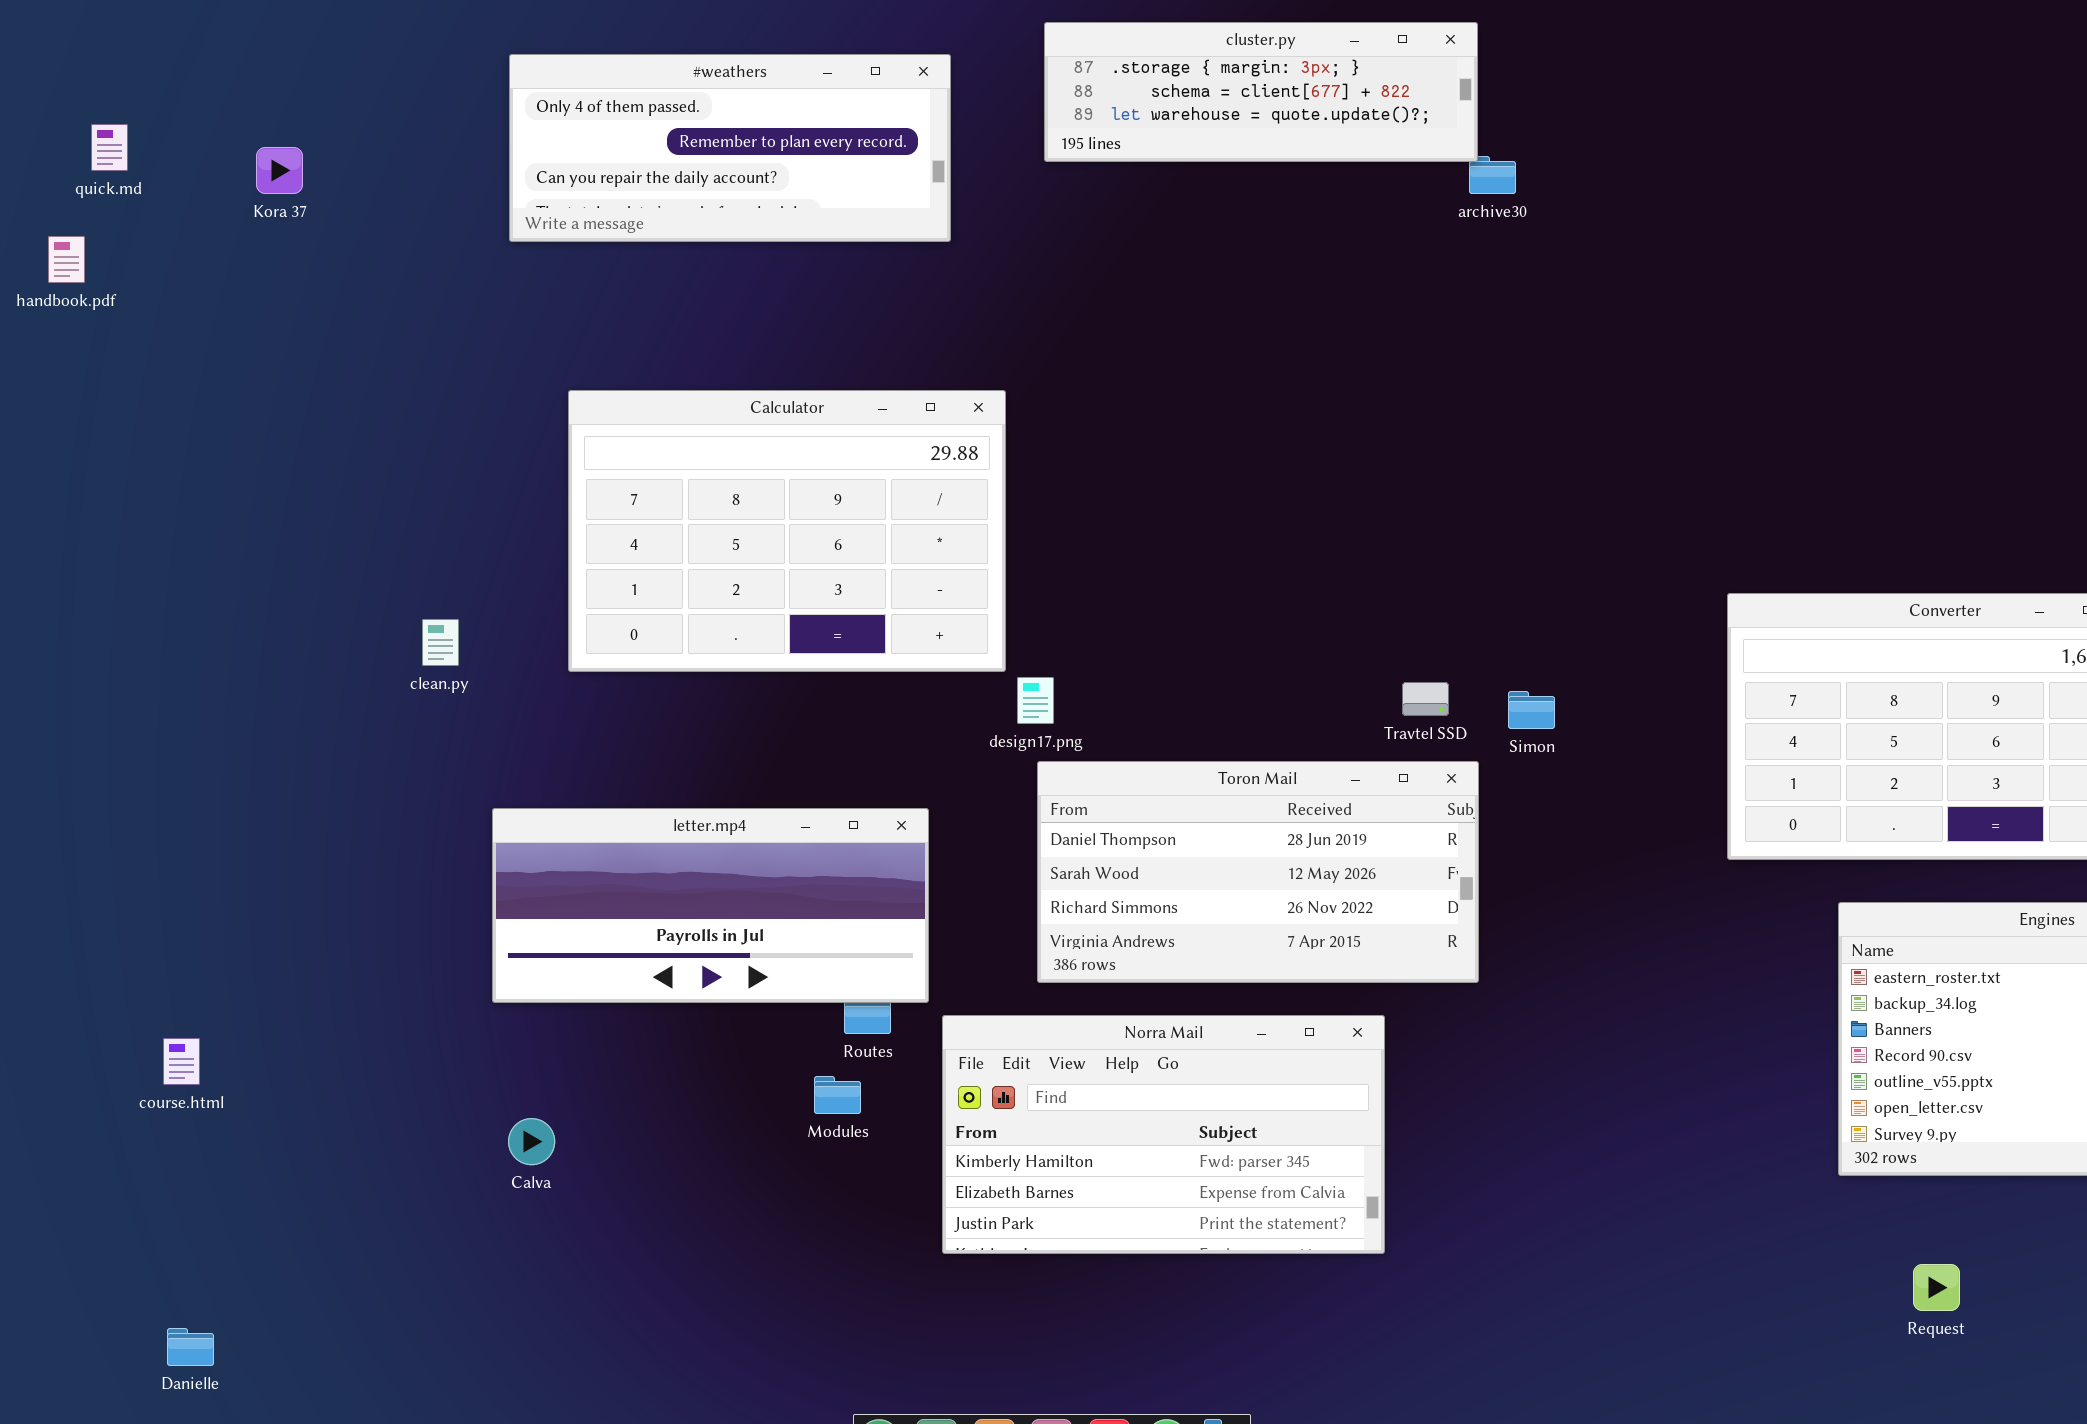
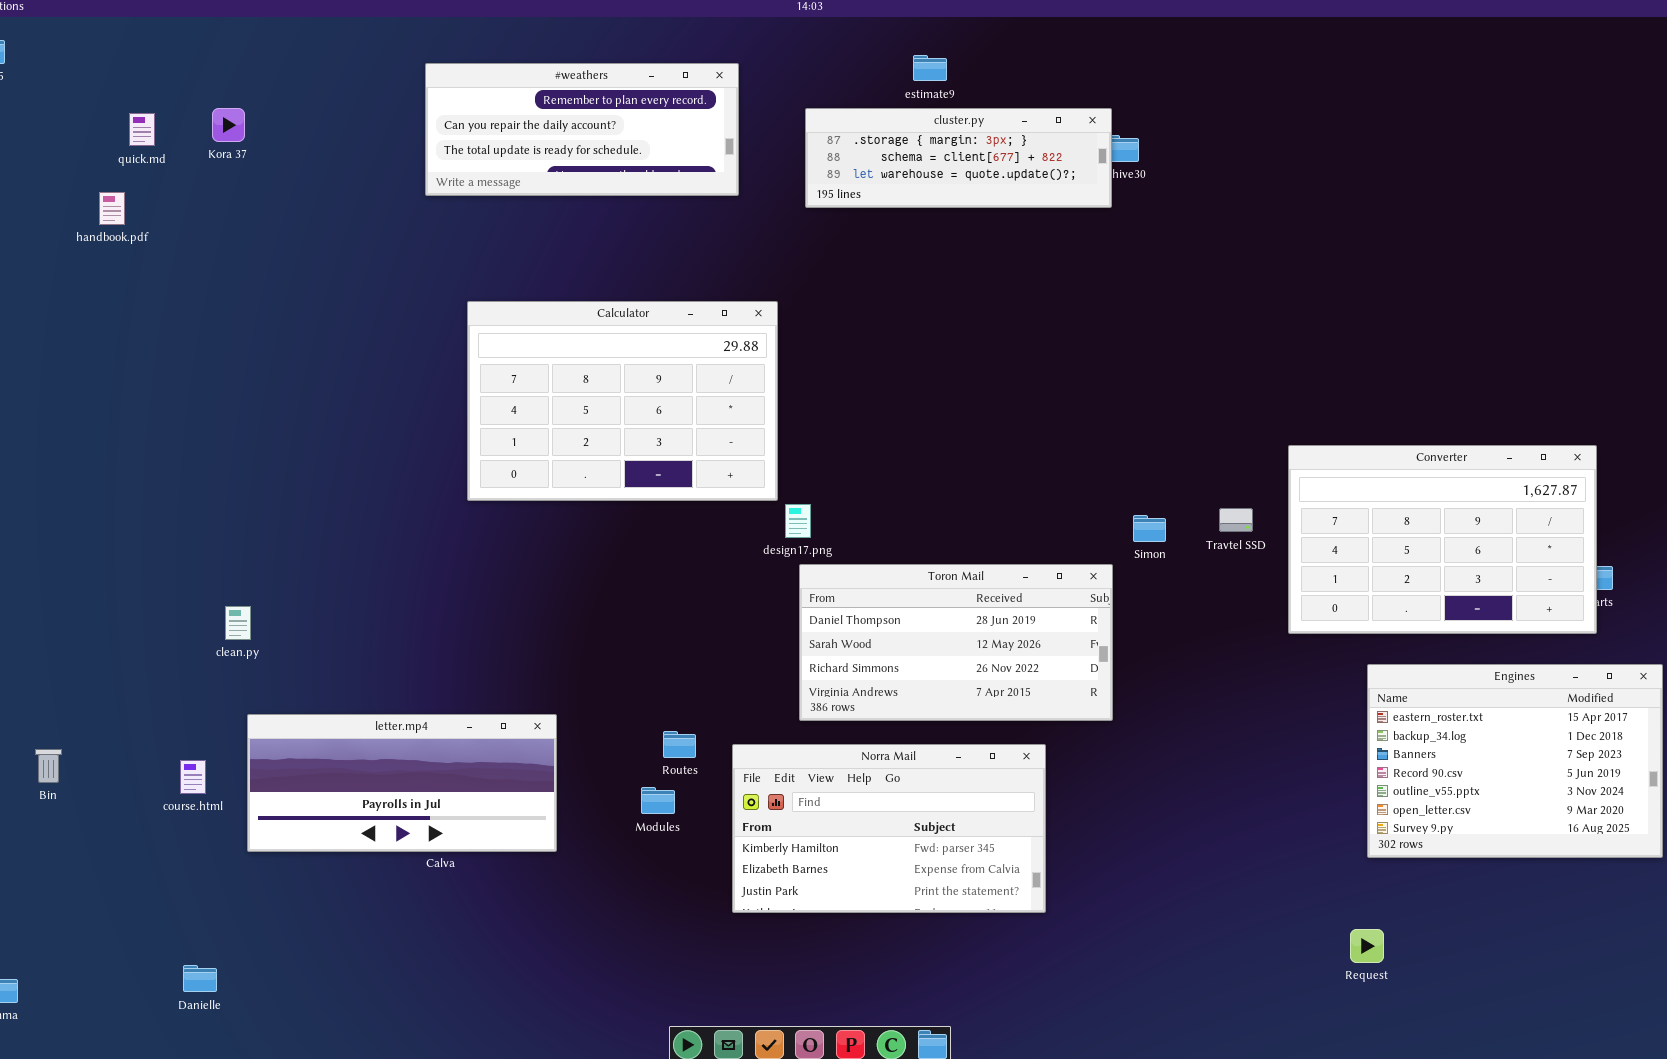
cluster.py: [1044,22,1478,162] -> [805,108,1112,208], moved
#weathers: [509,54,951,242] -> [425,63,739,196], scrolled down 1 row
Kora 37: [256,147,303,194] -> [212,108,245,142], moved
clean.py: [422,619,459,666] -> [225,606,251,640], moved
Travtel SSD: [1402,682,1449,716] -> [1219,508,1253,532], moved
letter.mp4: [492,808,929,1003] -> [247,714,557,852], moved
Request: [1913,1264,1960,1311] -> [1350,929,1384,963], moved

